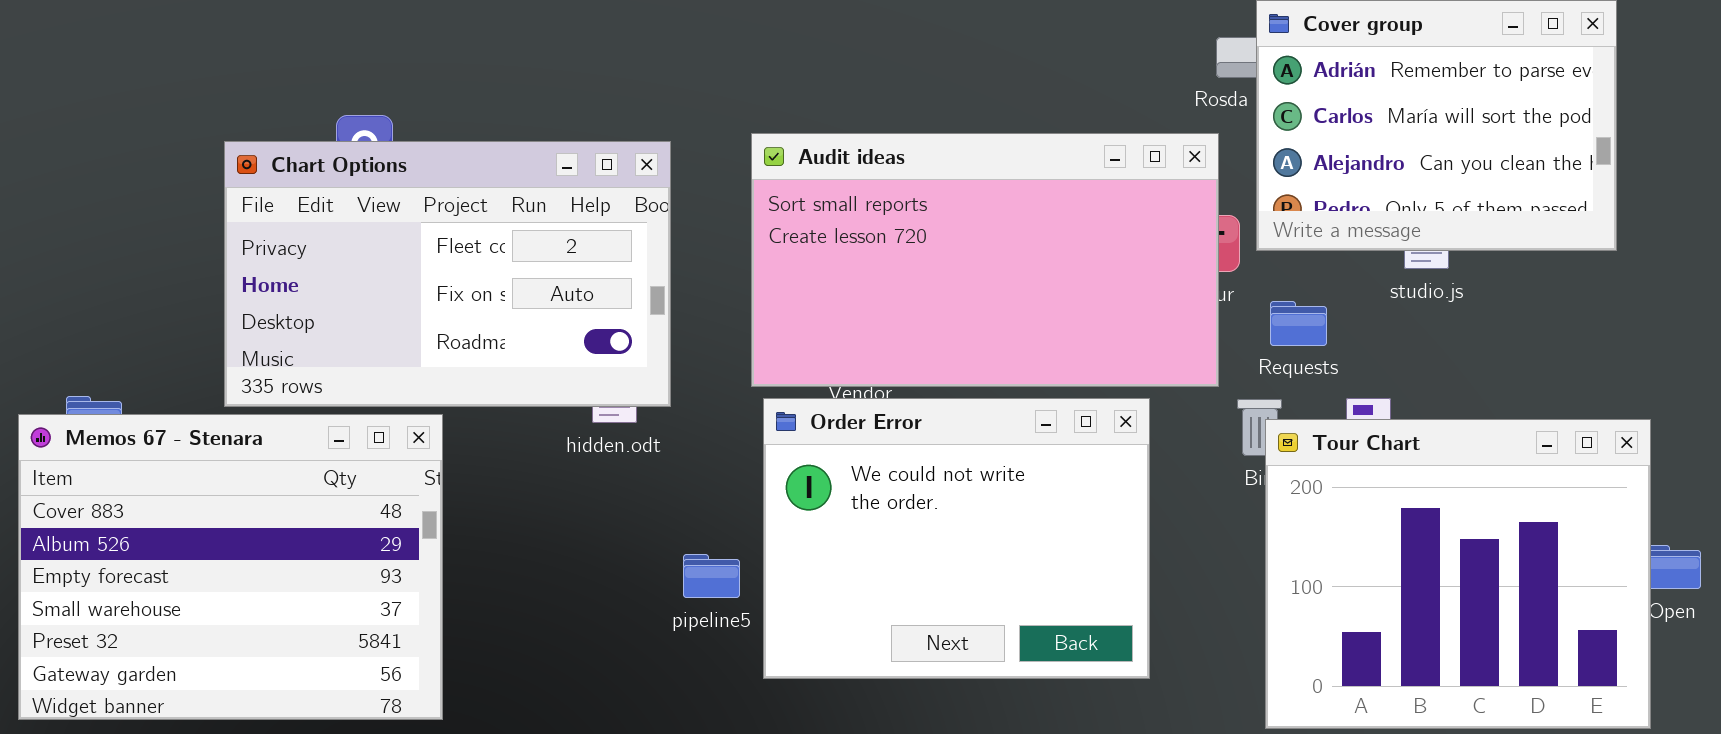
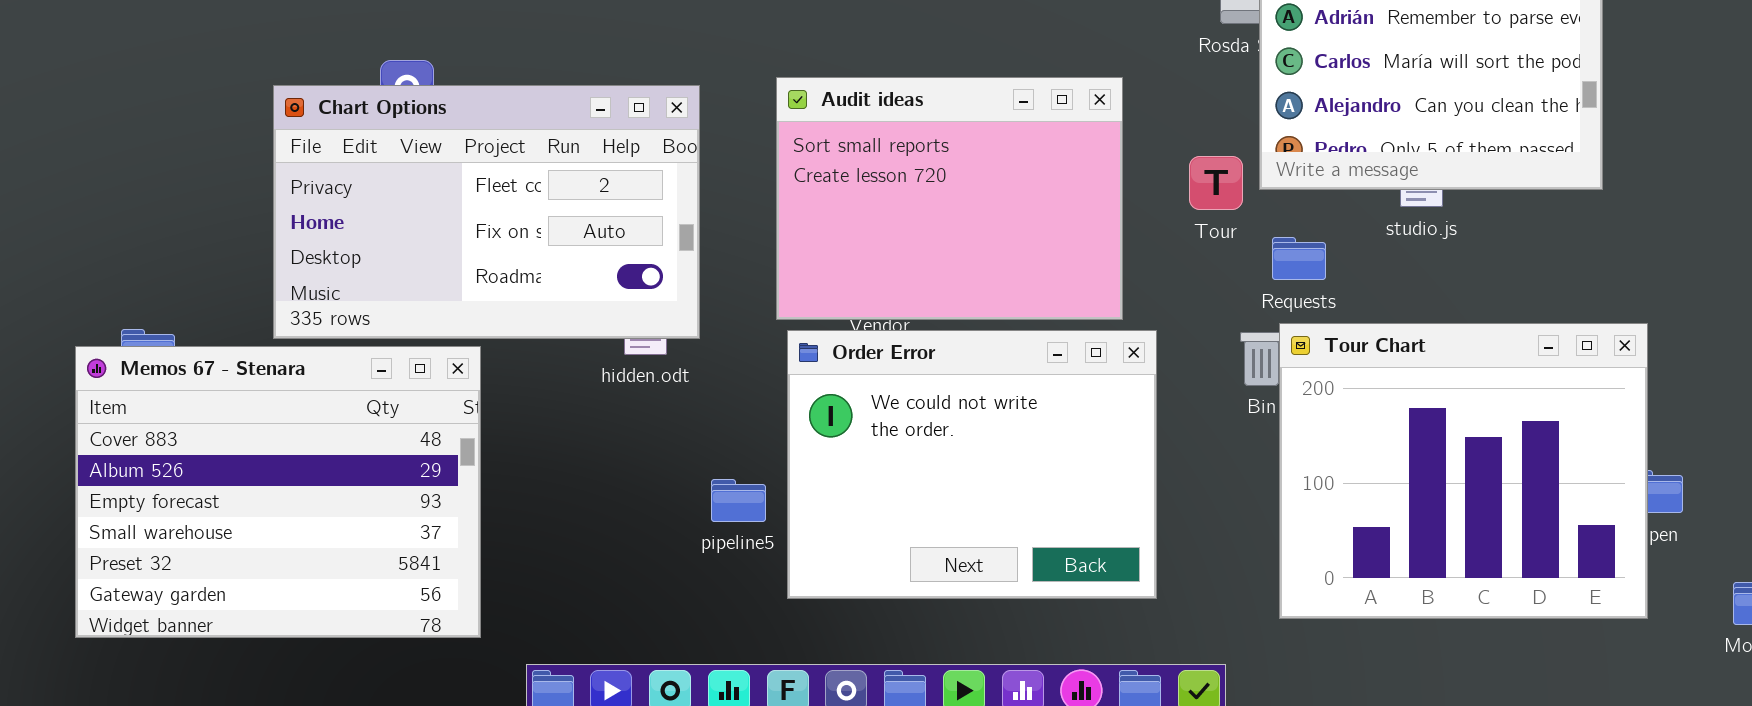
Audit ideas: [751,133,1219,387] -> [776,77,1123,320], resized
Tour Chart: [1265,419,1651,729] -> [1279,323,1648,619], moved

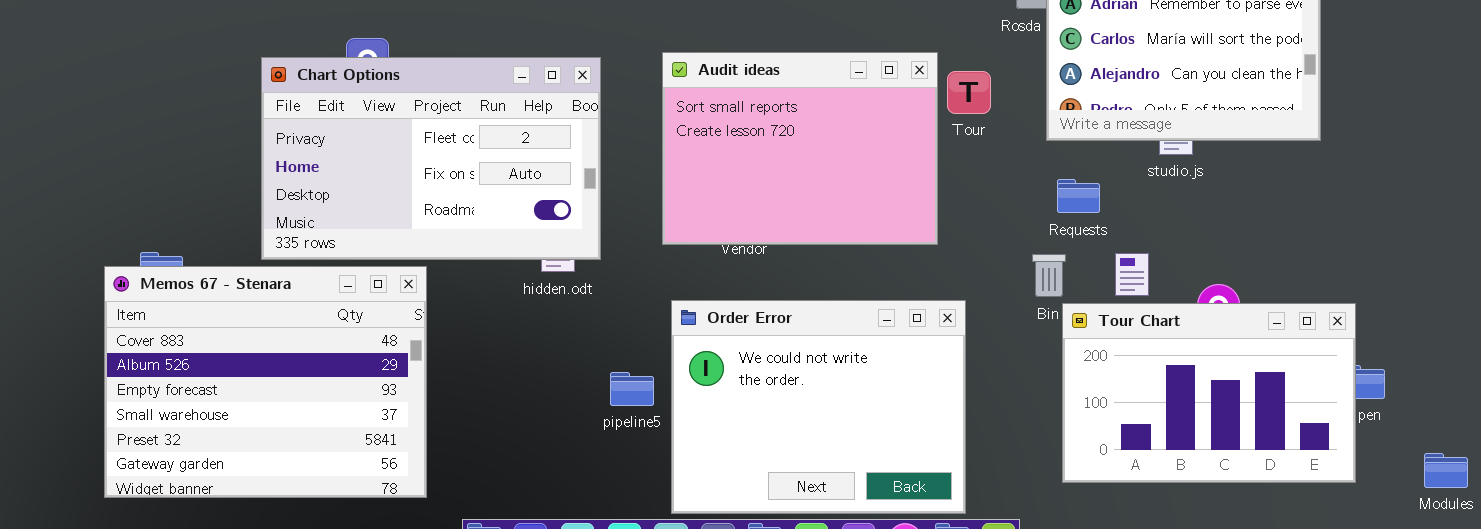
Tour: [1189,156,1243,210] -> [947,71,991,114], moved
Tour Chart: [1279,323,1648,619] -> [1062,303,1356,483], resized
Order Error: [787,330,1157,599] -> [671,300,966,514], moved

